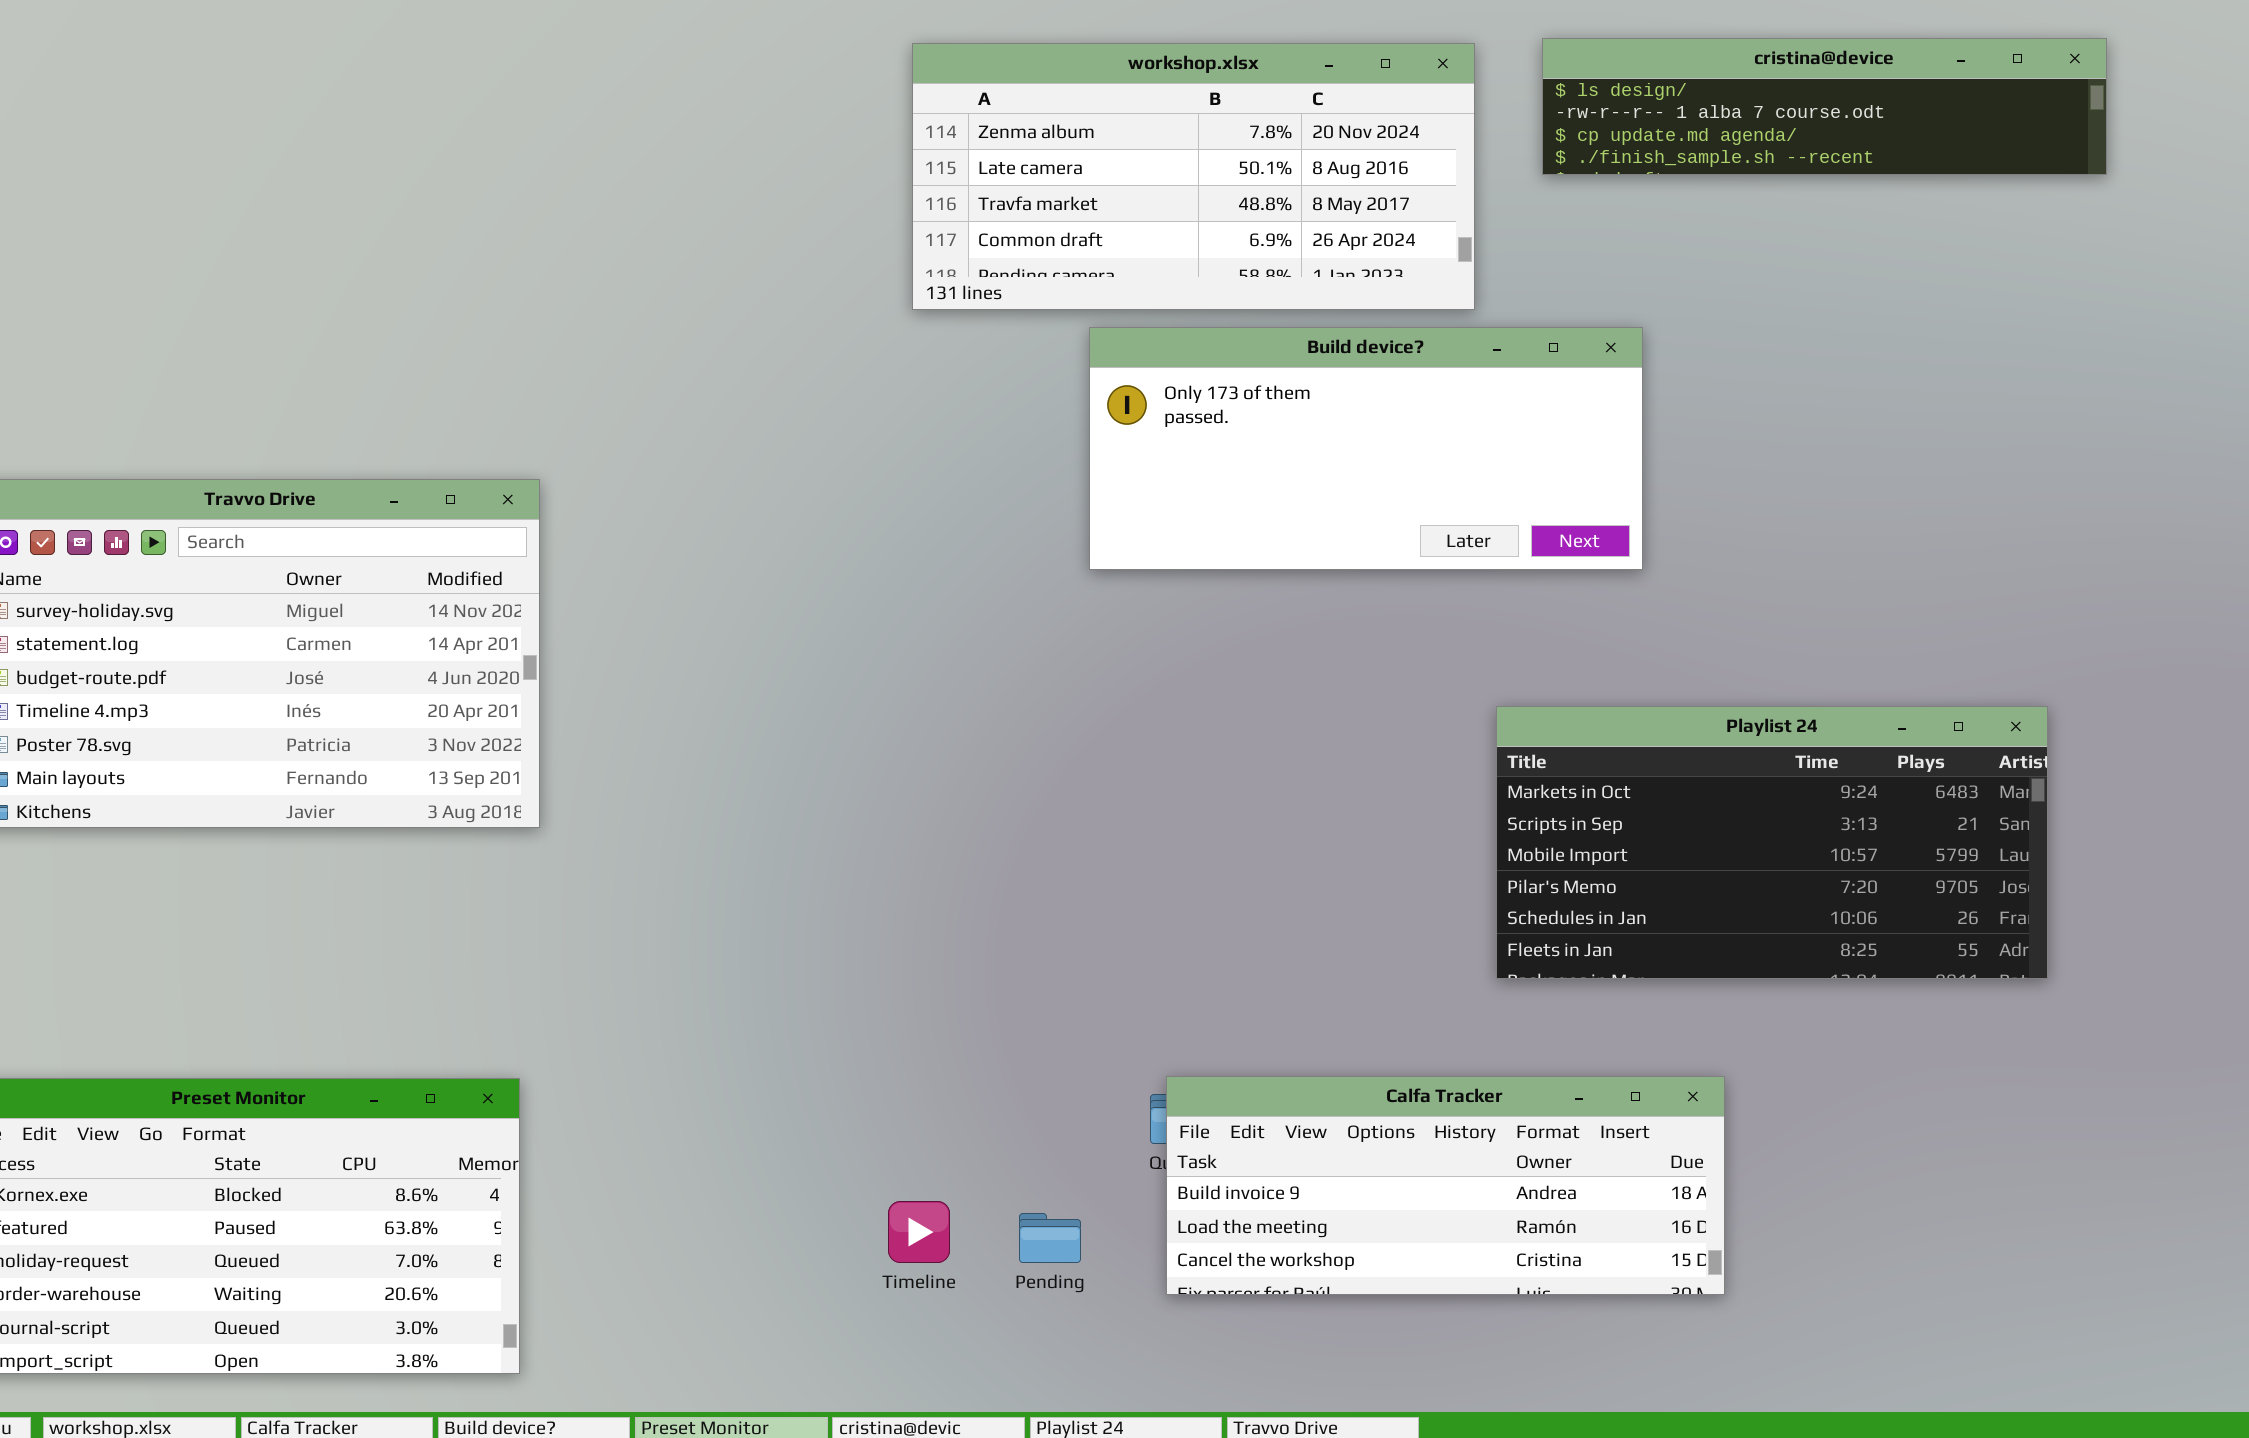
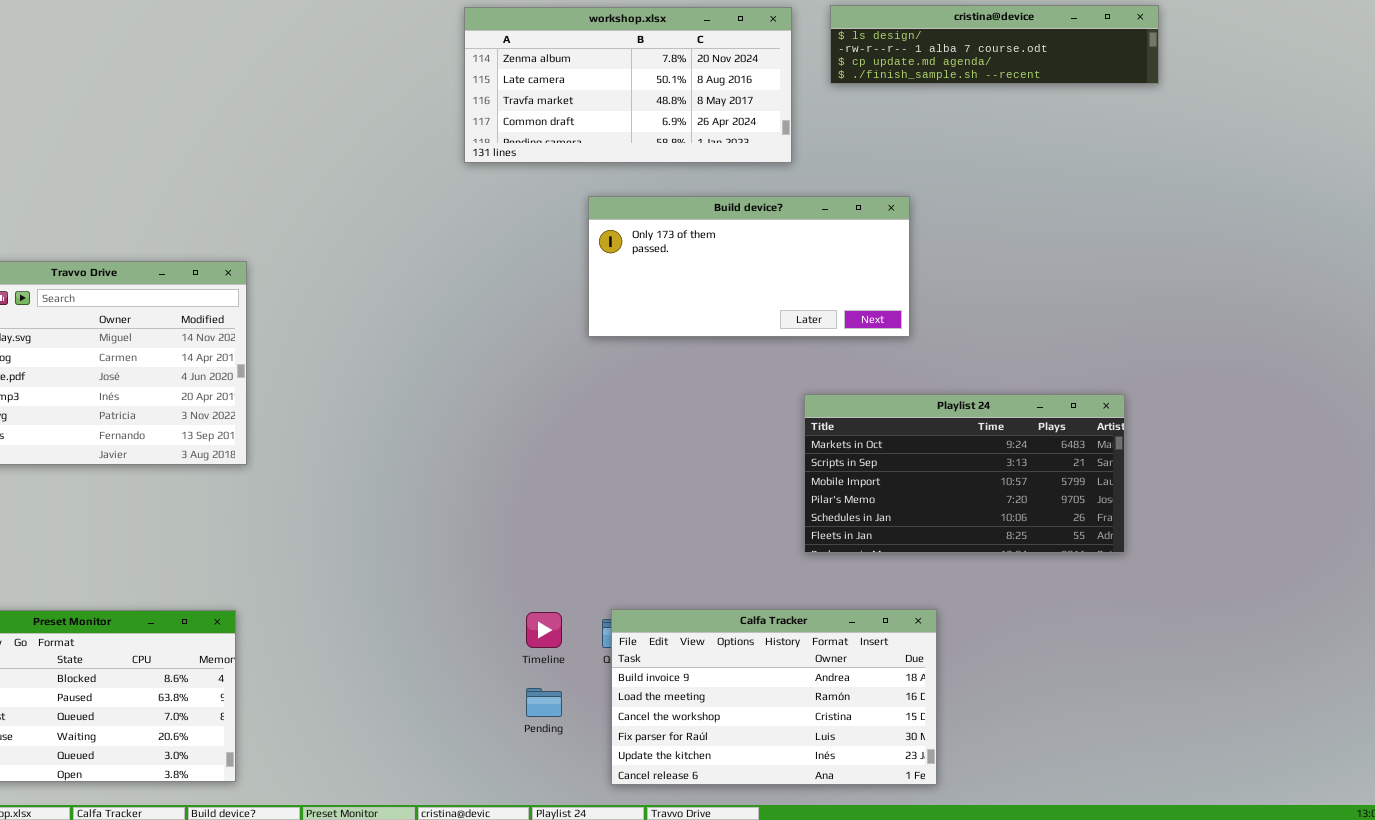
Build device?: [1089,327,1643,570] -> [588,196,910,337], moved
Calfa Tracker: [1166,1076,1725,1295] -> [611,609,937,785], resized
Timeline: [888,1201,950,1263] -> [526,612,562,648], moved

